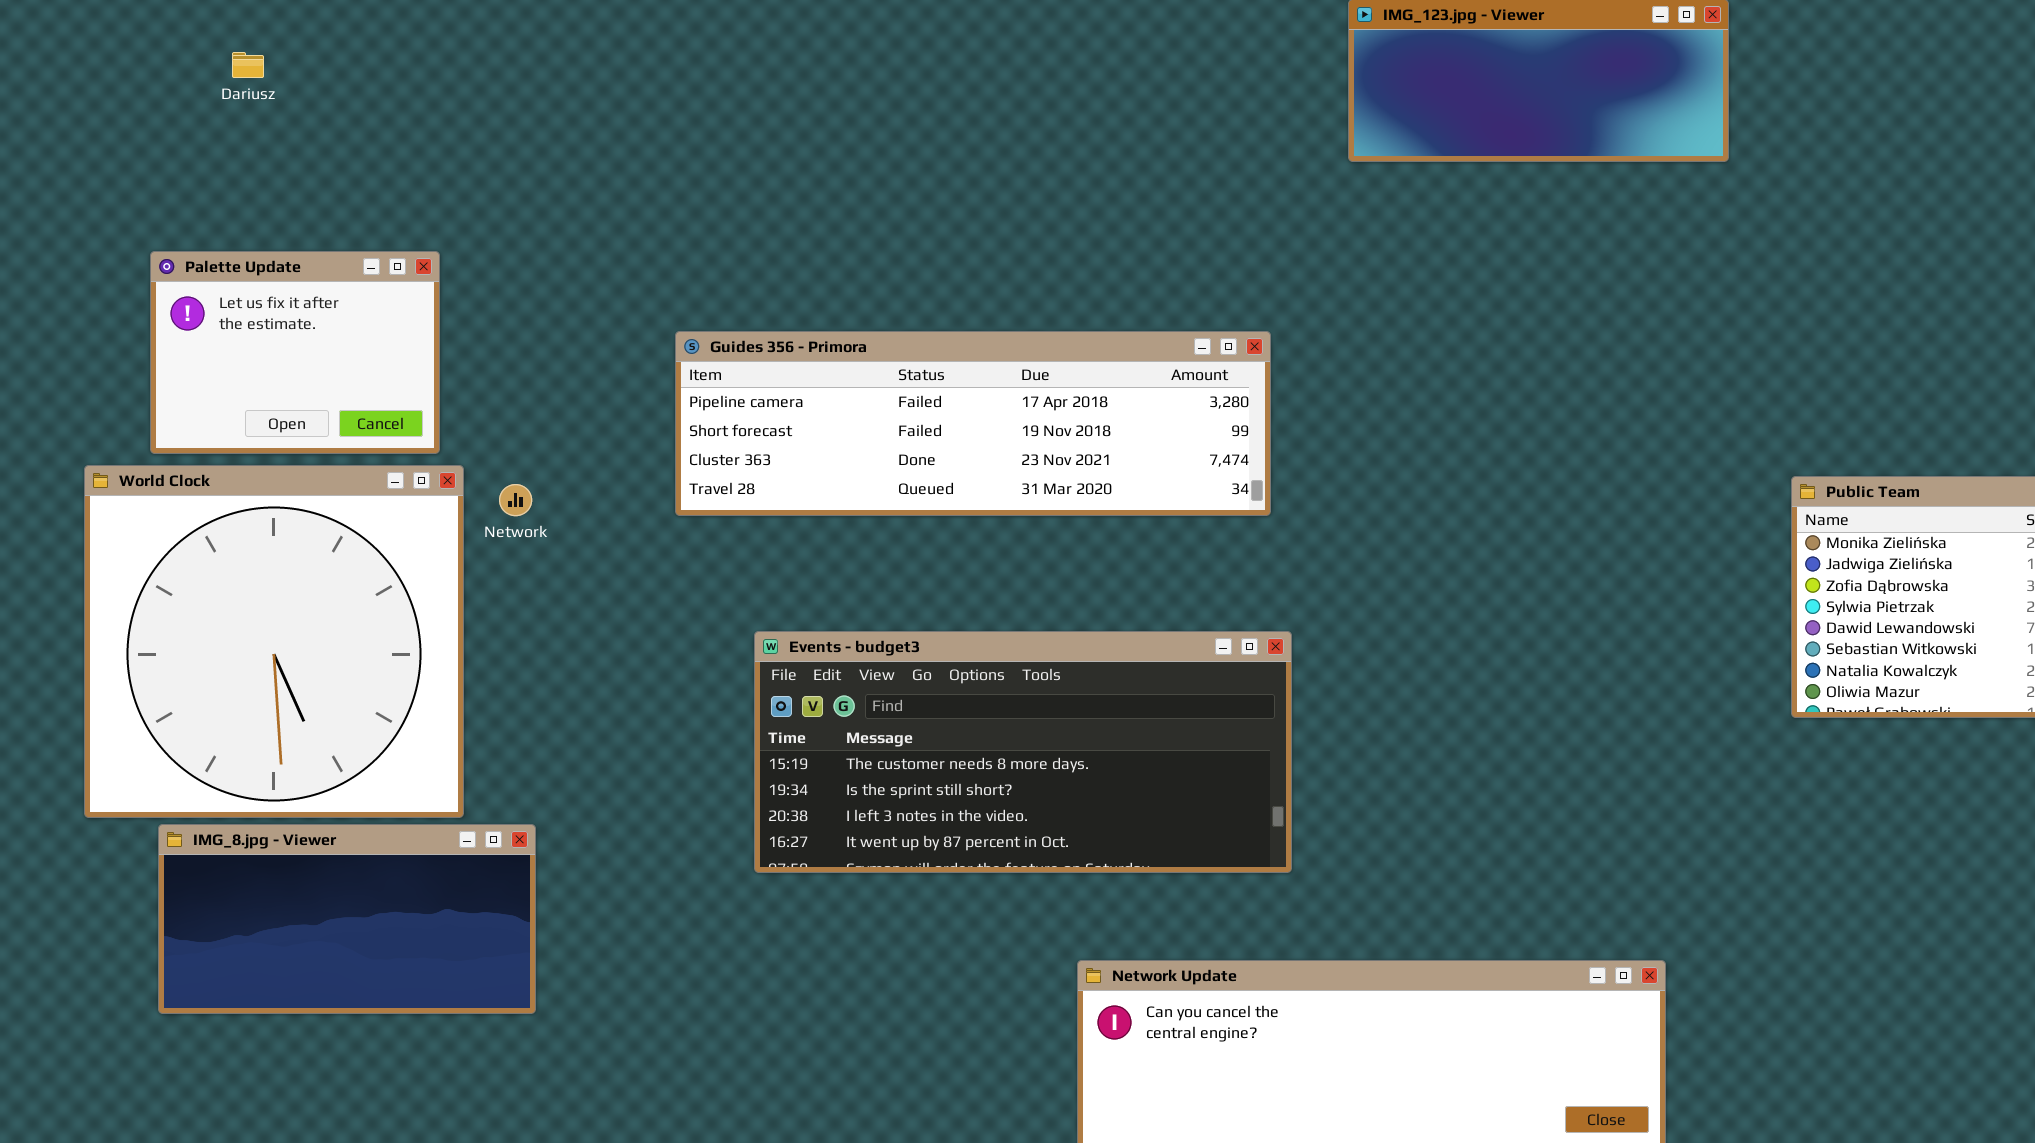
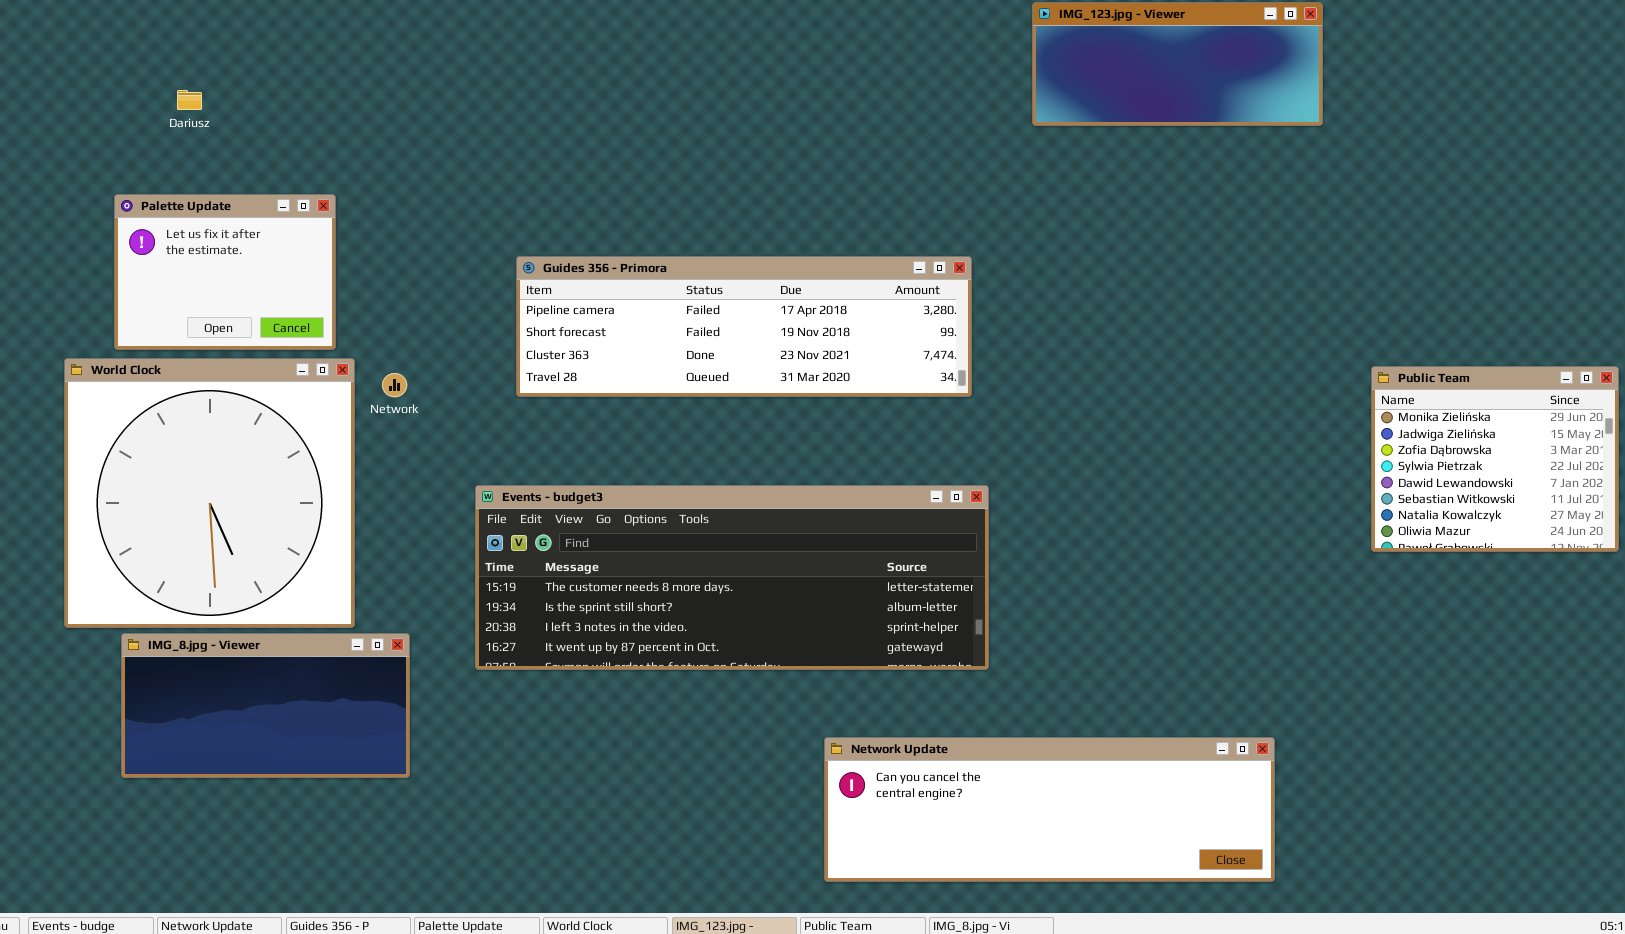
Dariusz: [232,52,264,78] -> [177,90,202,110], moved
Events - budget3: [754,631,1292,873] -> [475,485,989,670], resized

